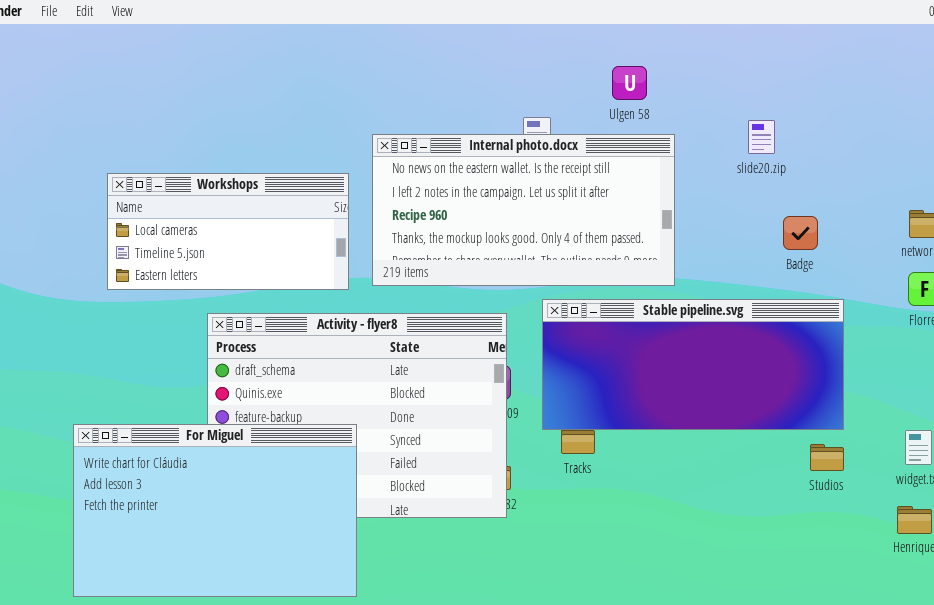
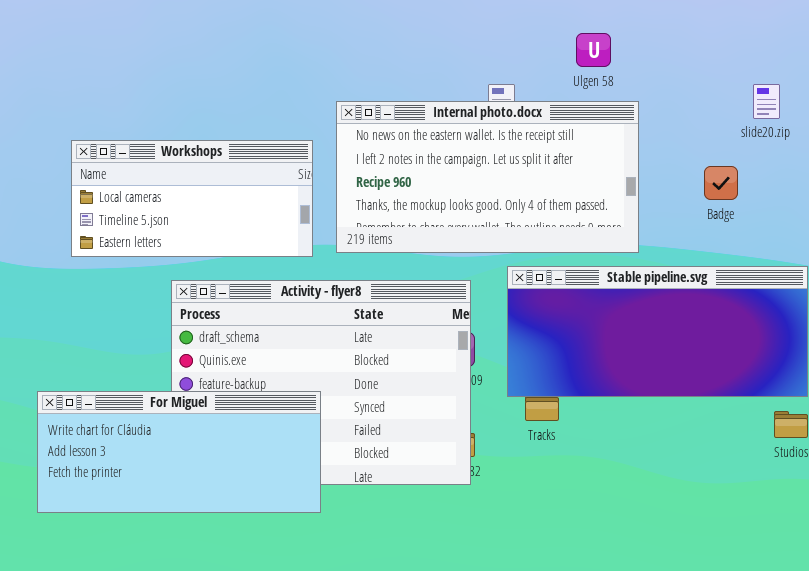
slide20.zip: [748,120,775,154] -> [753,84,780,119], moved
Badge: [783,216,818,250] -> [704,166,738,200], moved
For Miguel: [73,424,357,597] -> [37,391,321,513], resized

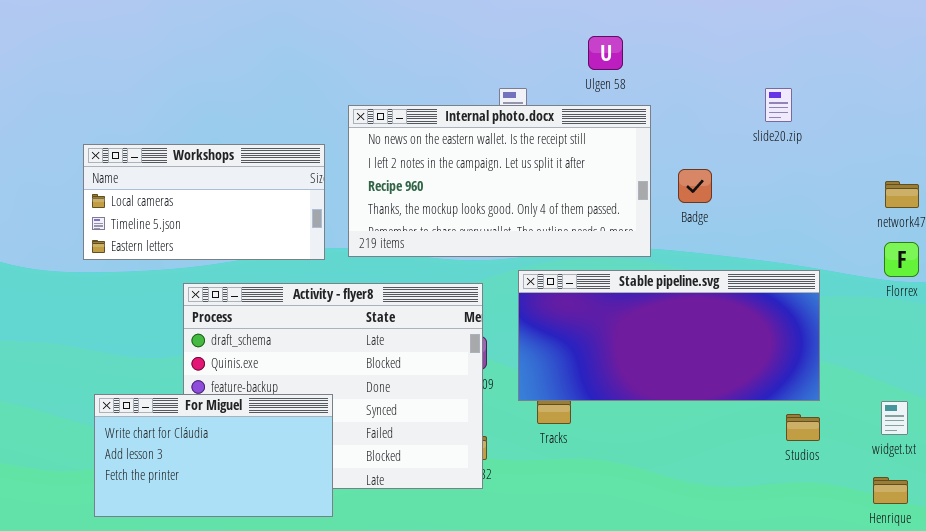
Badge: [704,166,738,200] -> [678,169,712,203], moved
For Miguel: [37,391,321,513] -> [94,394,333,517], resized

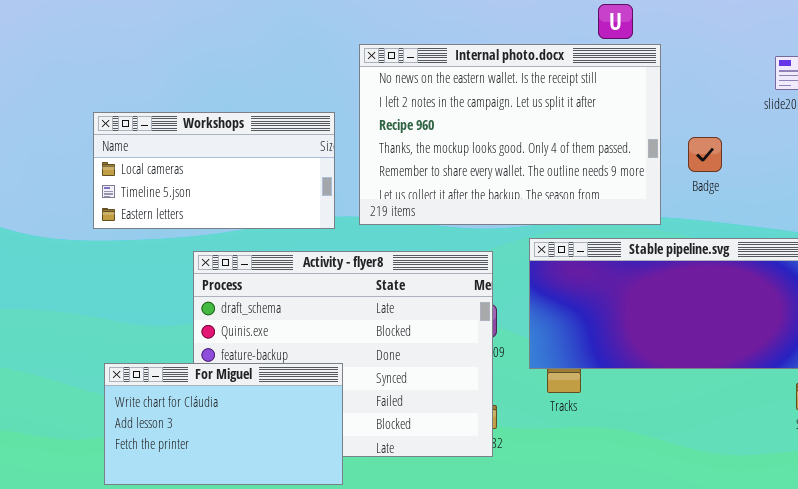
Internal photo.docx: [348,105,651,257] -> [359,44,661,225], resized

